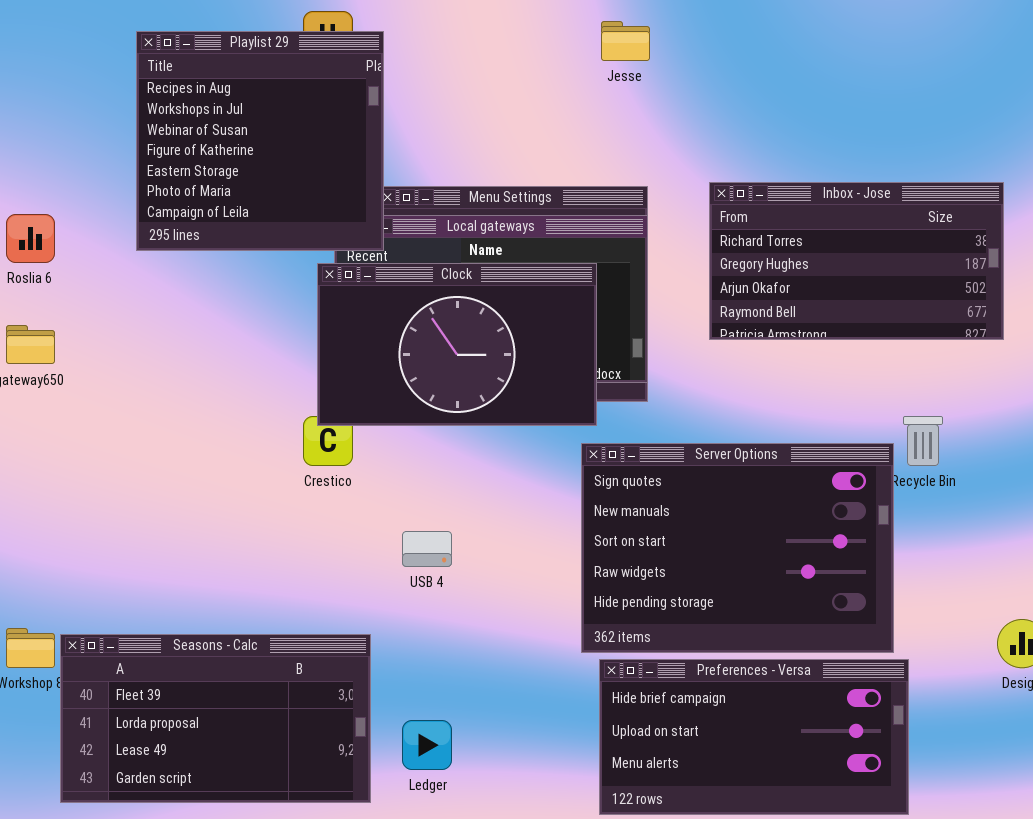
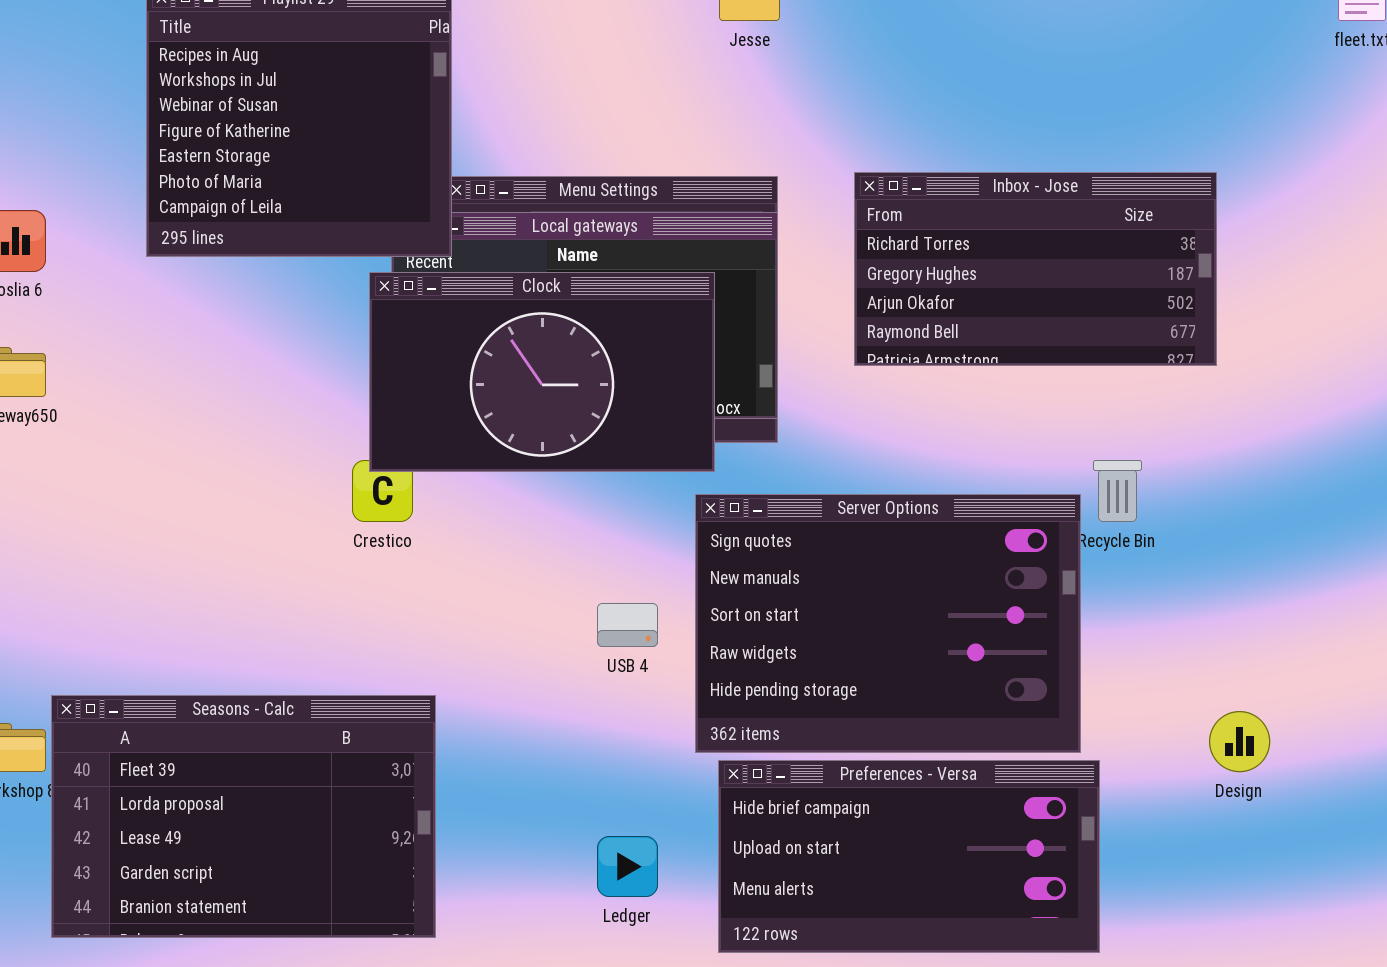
USB 4: [402,531,452,567] -> [597,603,658,647], moved
Seasons - Calc: [60,634,371,803] -> [51,695,436,938], resized
Ledger: [402,720,452,770] -> [597,836,658,897], moved

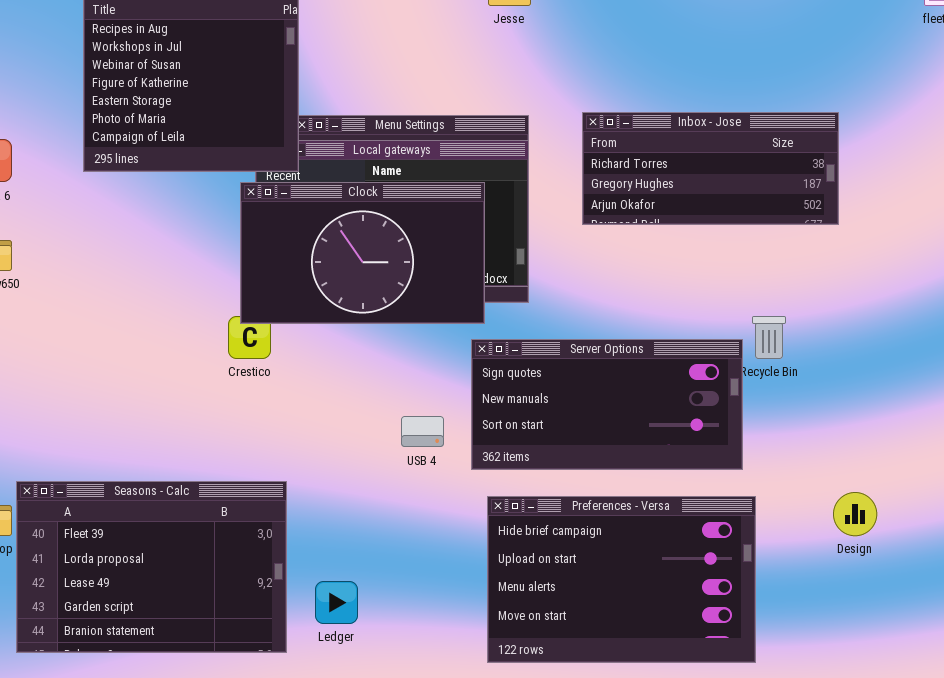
Inbox - Jose: [854,172,1217,366] -> [582,112,839,225], resized
Server Options: [695,494,1081,753] -> [471,339,743,470], resized
Preferences - Versa: [718,760,1100,953] -> [487,496,756,663], resized
Ledger: [597,836,658,897] -> [315,581,358,624], moved

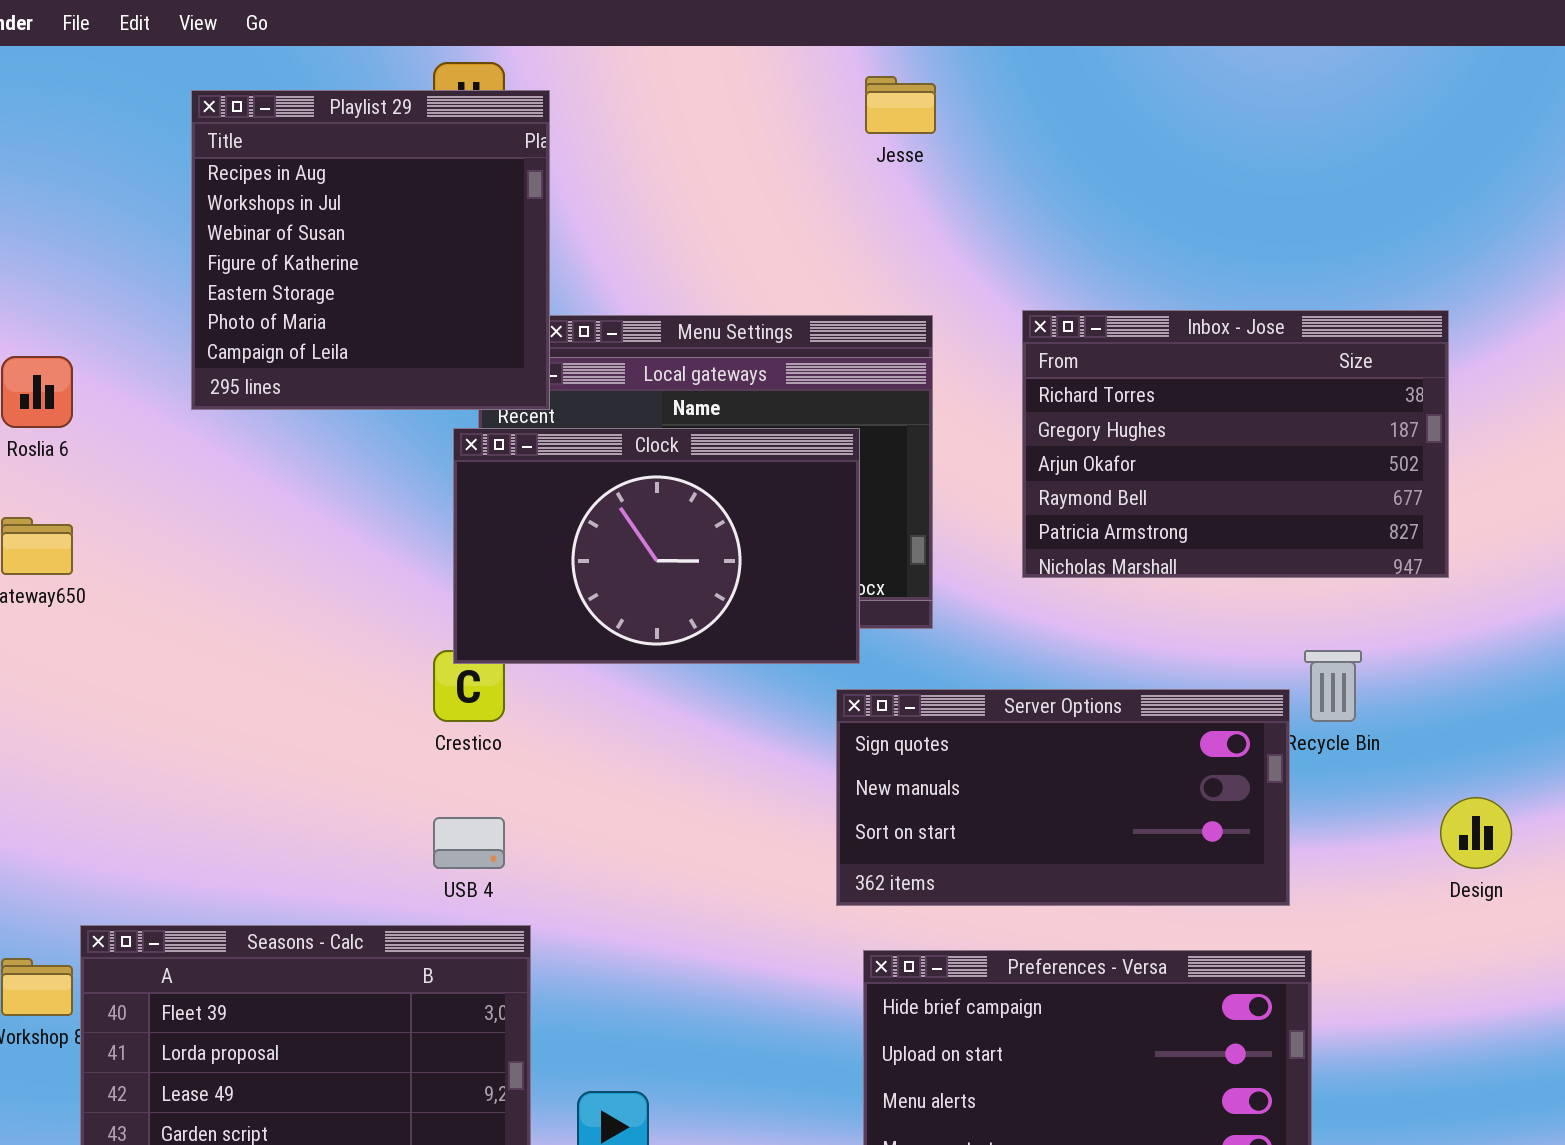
Inbox - Jose: [582,112,839,225] -> [1022,310,1449,578], resized
USB 4: [401,416,444,447] -> [433,817,505,869], moved
Design: [833,492,877,536] -> [1440,797,1512,869], moved

